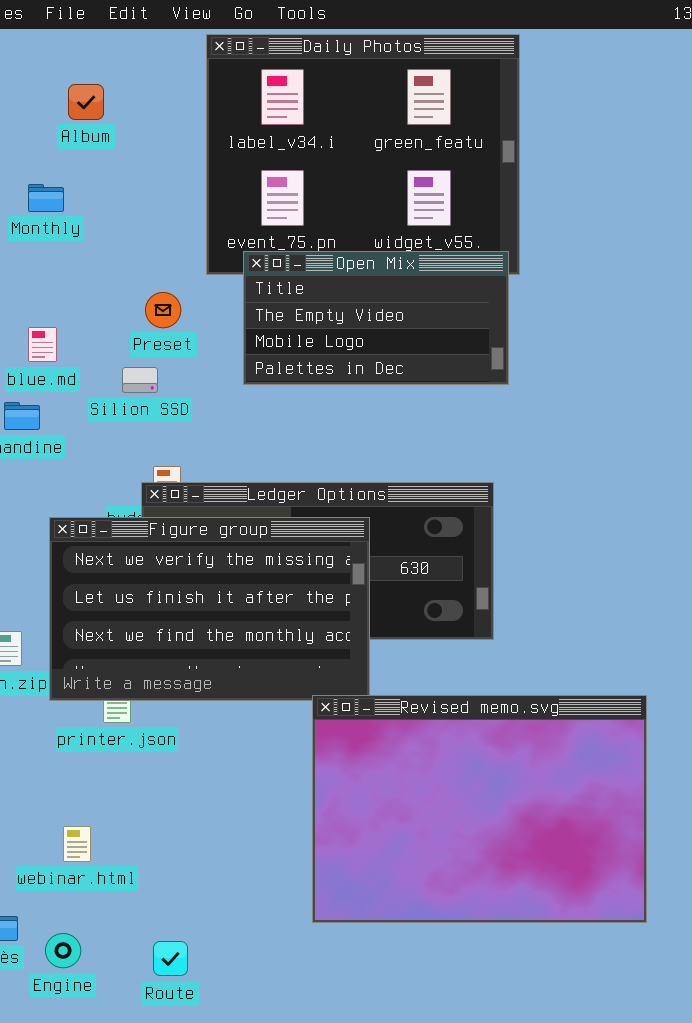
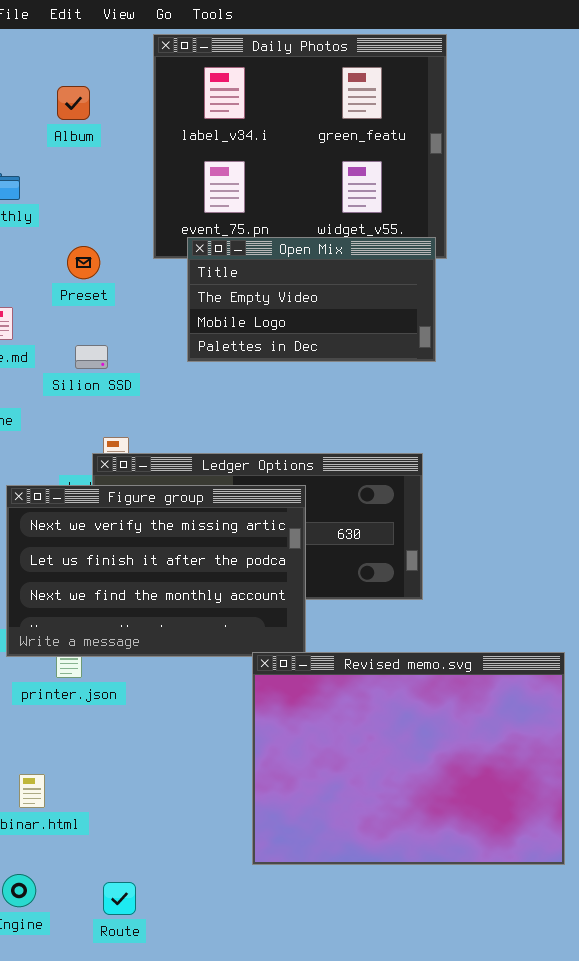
Album: [68,84,104,120] -> [57,86,90,120], moved
Preset: [145,292,181,328] -> [67,246,100,279], moved

